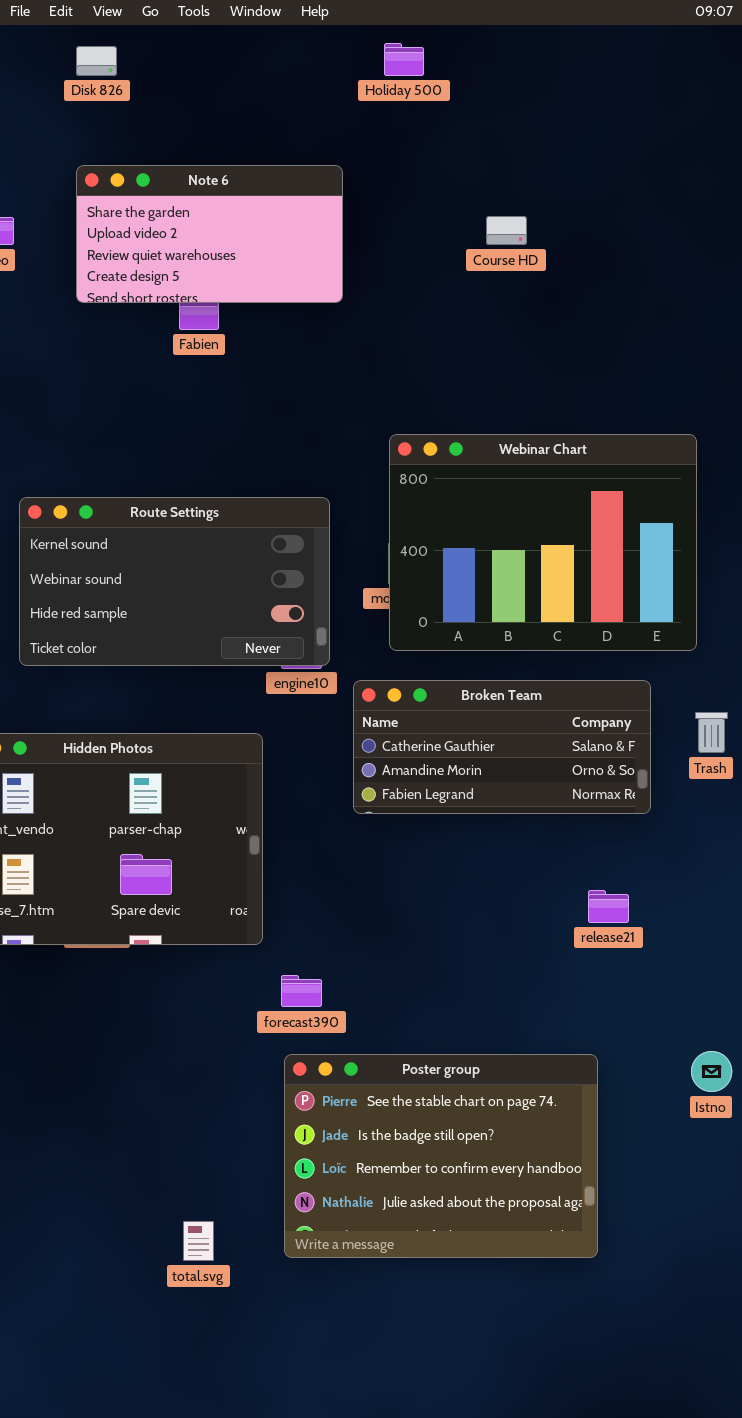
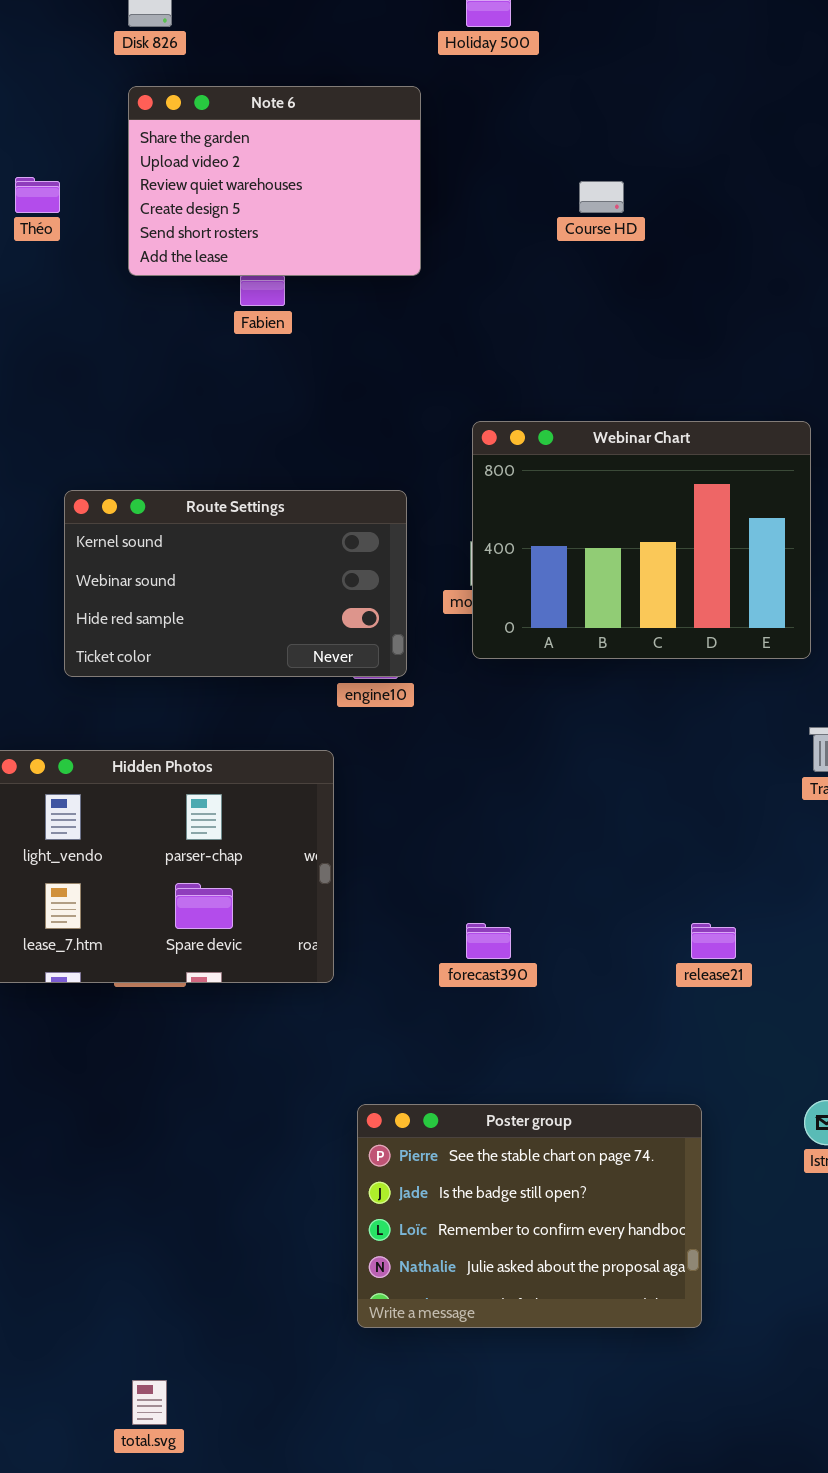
Note 6: [76,165,343,303] -> [128,86,421,276], resized
Broken Team: [353,680,651,814] -> none, closed
forecast390: [281,975,322,1007] -> [466,923,511,959], moved
total.svg: [183,1221,214,1261] -> [132,1380,167,1425], moved

